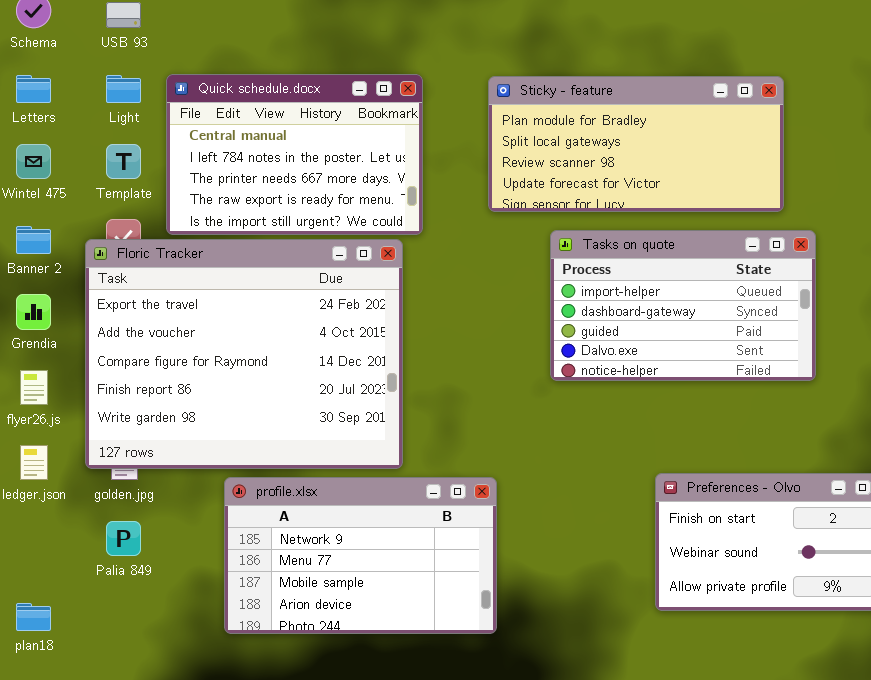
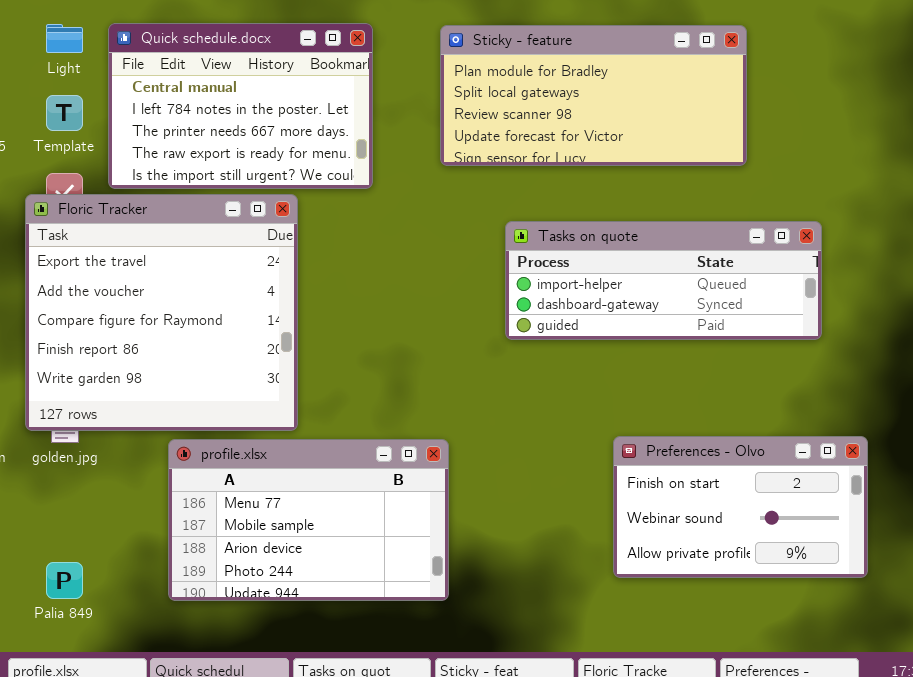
Tasks on quote: [550,230,816,381] -> [505,221,822,340], resized
Floric Tracker: [85,239,403,469] -> [25,194,298,431], resized
profile.xlsx: [224,477,497,634] -> [168,439,449,601], scrolled down 1 row
Palia 849: [106,521,141,556] -> [46,562,83,599], moved

